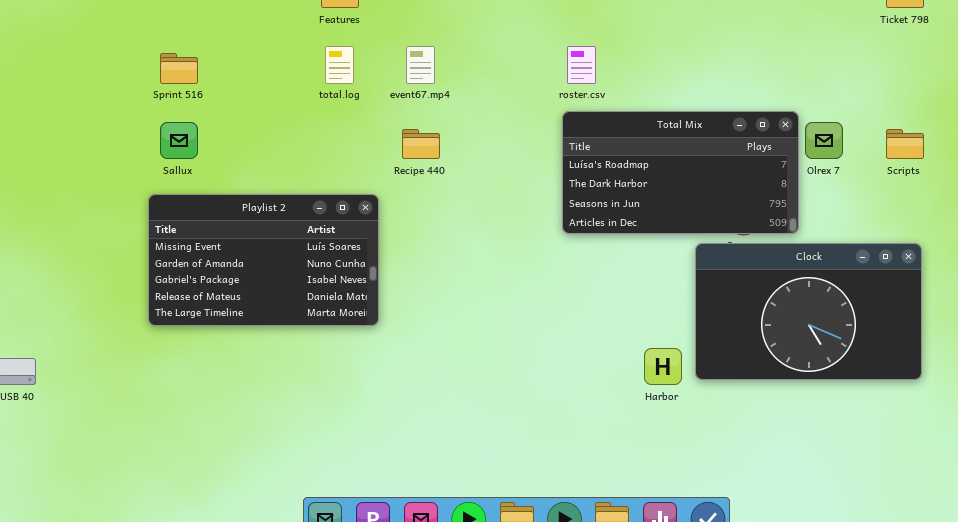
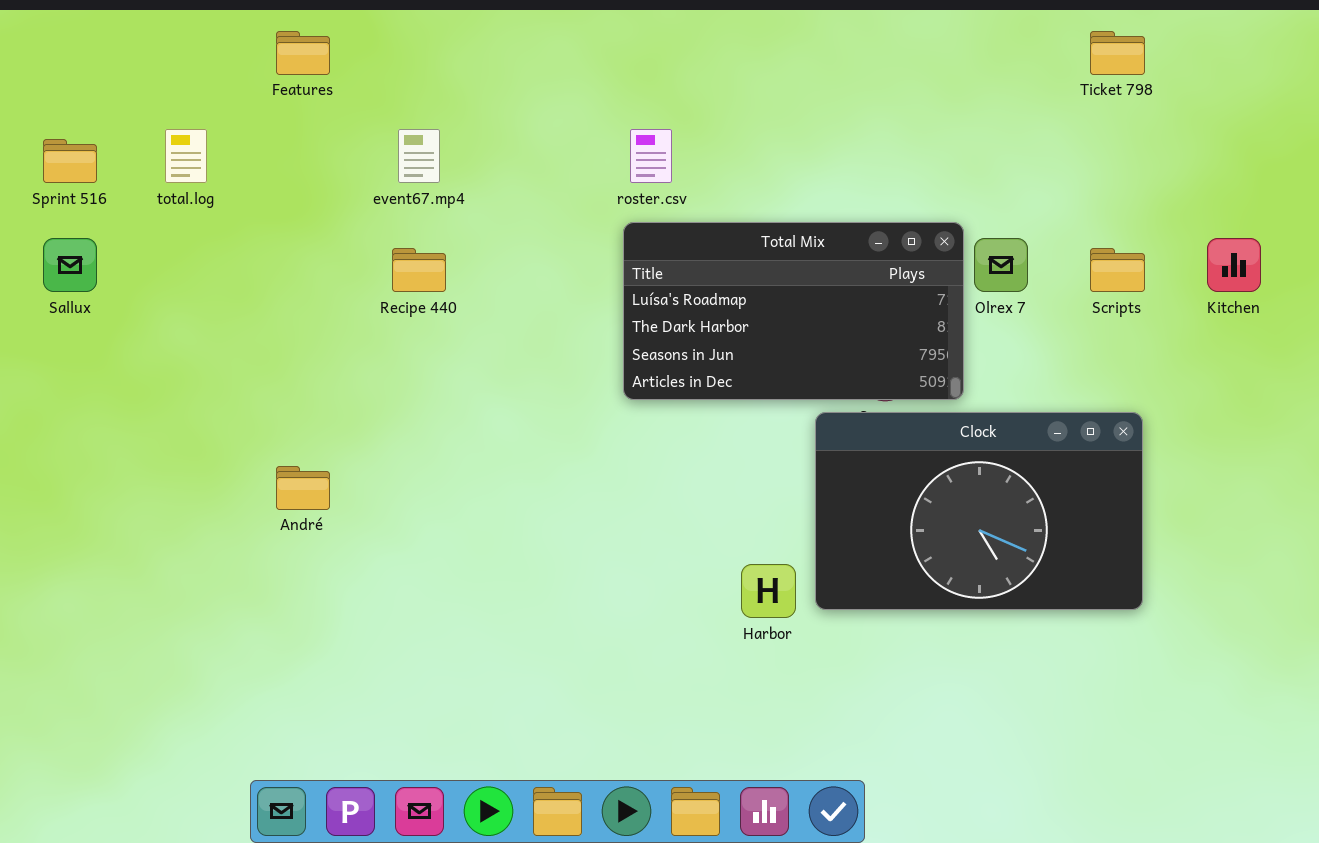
total.log: [325,46,354,84] -> [165,129,207,183], moved
Playlist 2: [148,194,379,326] -> none, closed

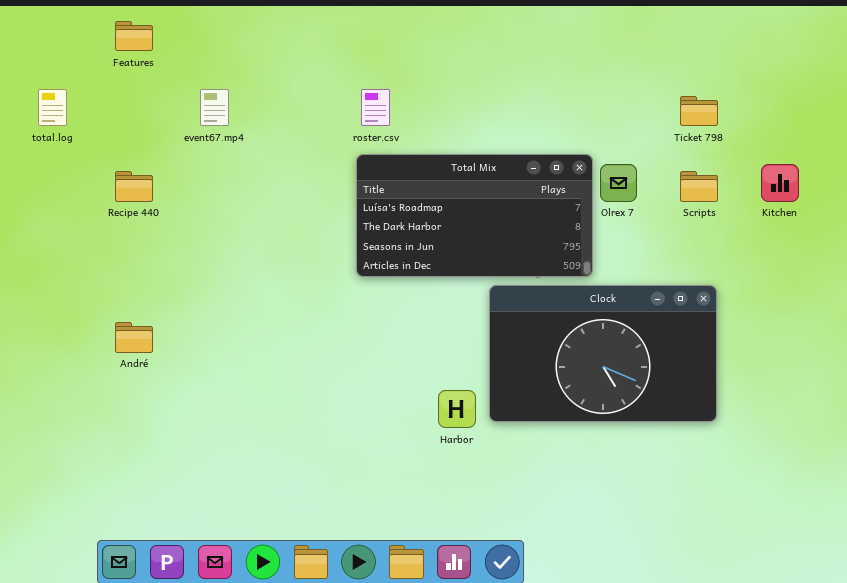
Ticket 798: [1090,31,1145,75] -> [680,96,718,126], moved
Recipe 440: [392,248,446,292] -> [115,171,153,202], moved

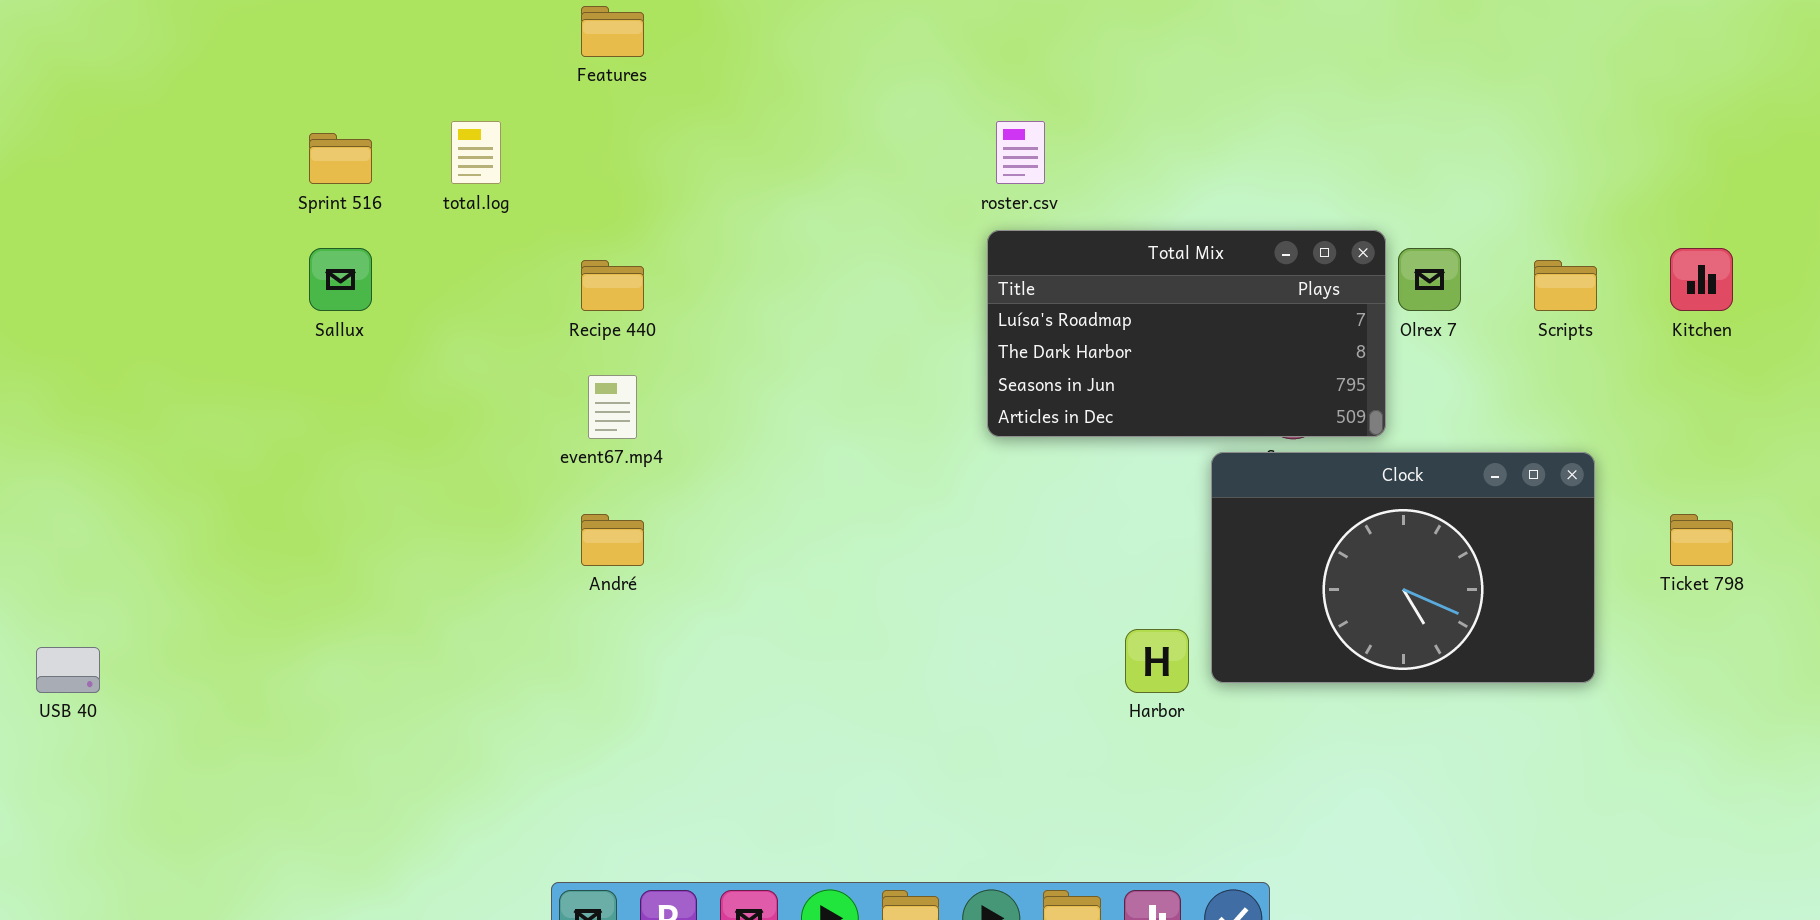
event67.mp4: [200,89,229,126] -> [588,375,637,439], moved
Ticket 798: [680,96,718,126] -> [1670,514,1733,566], moved

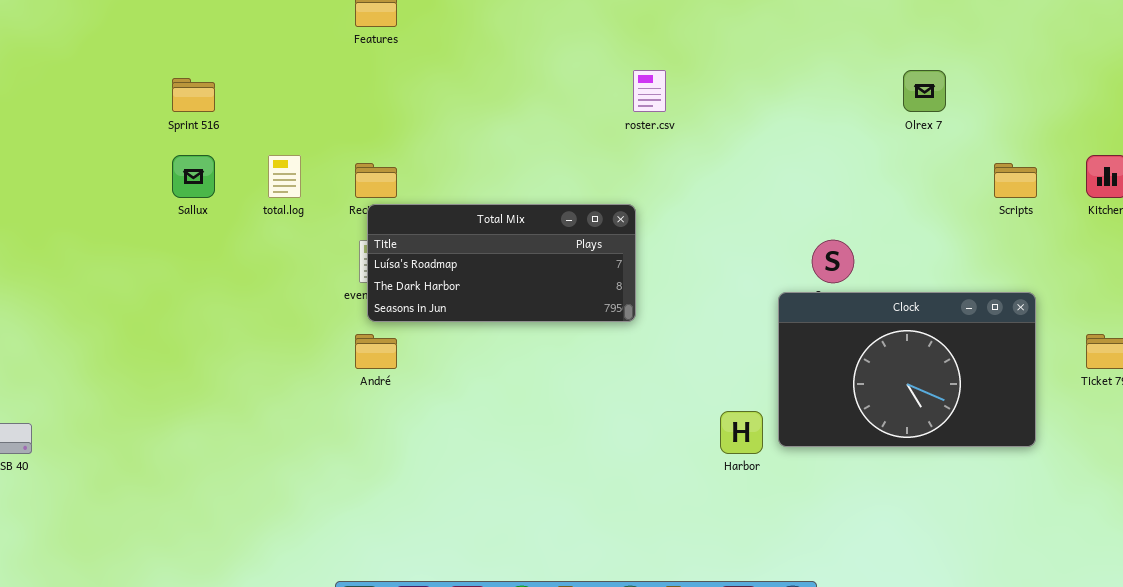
total.log: [451,121,501,184] -> [268,155,301,198], moved
Total Mix: [987,230,1386,437] -> [367,204,636,322], moved, resized
Olrex 7: [1398,248,1461,311] -> [903,70,946,112], moved

